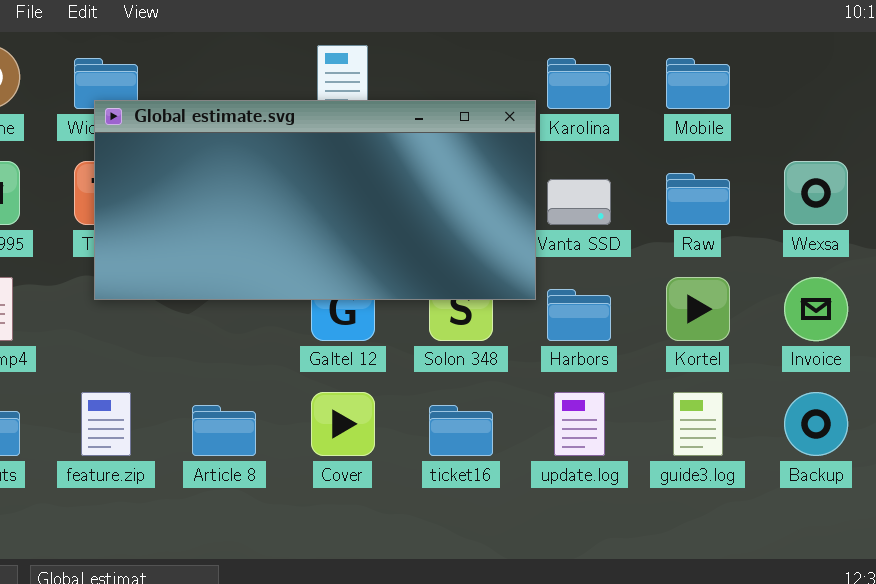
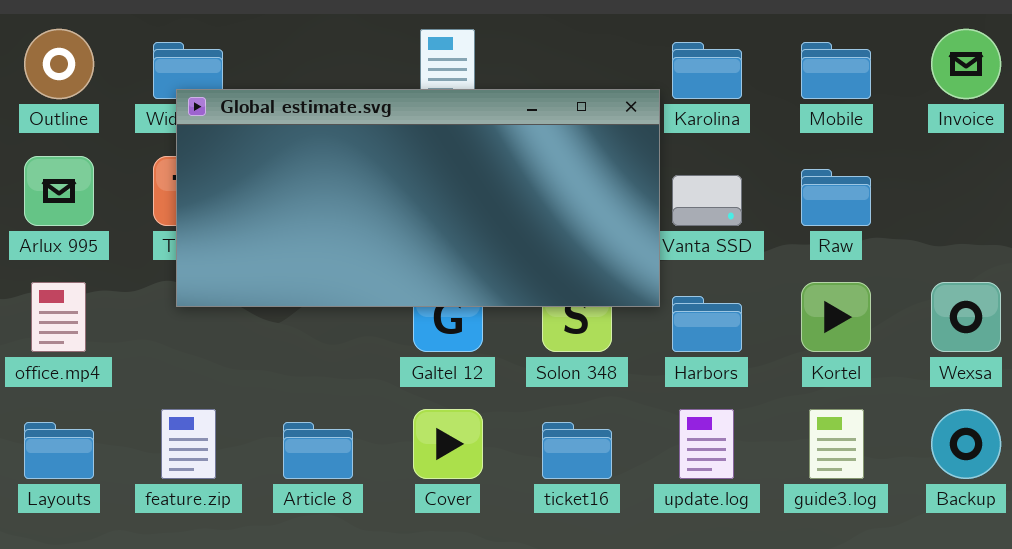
Wexsa: [784,161,848,225] -> [931,282,1001,352], moved
Invoice: [784,277,848,341] -> [931,29,1001,99], moved

